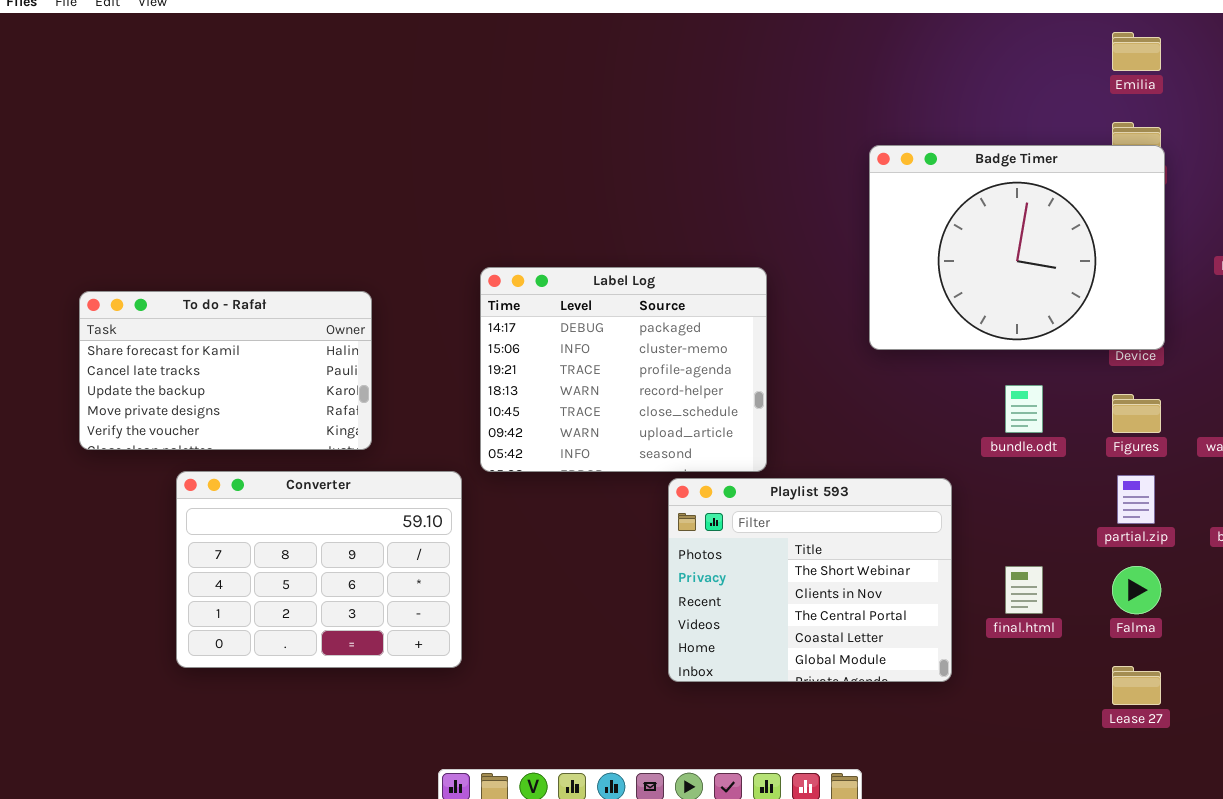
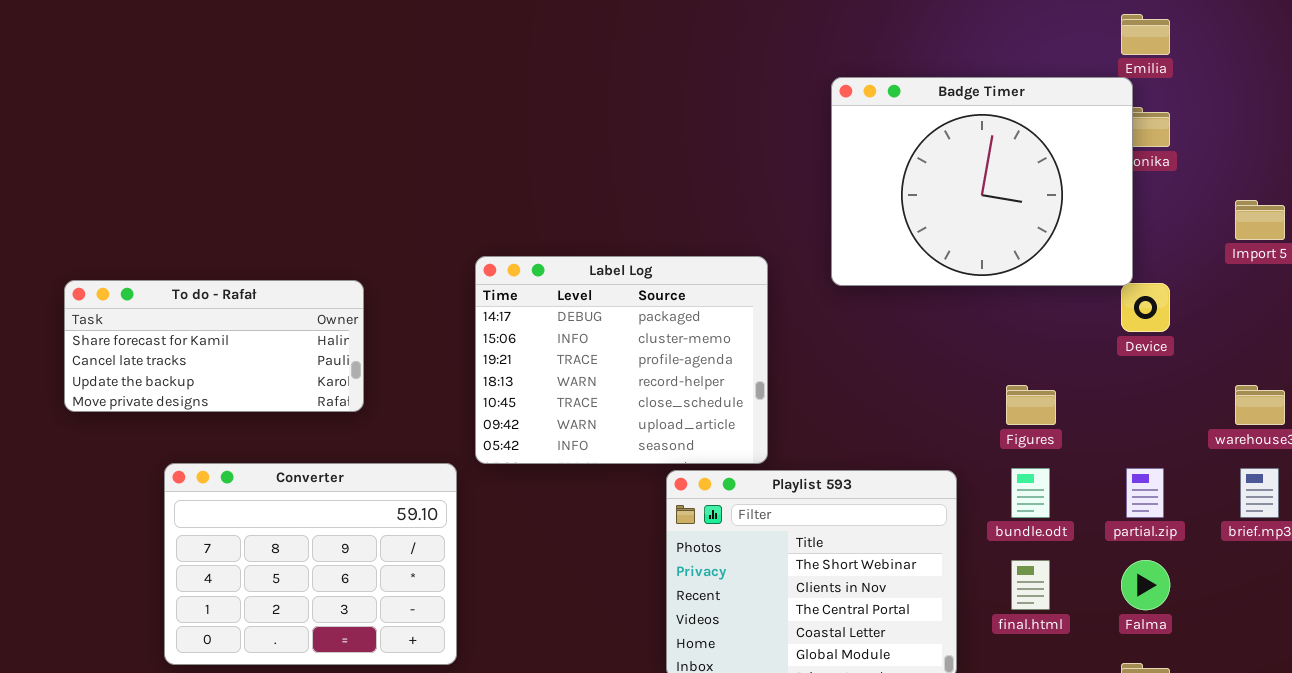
Badge Timer: [869,145,1165,350] -> [831,77,1133,286], moved
To do - Rafał: [79,291,372,450] -> [64,280,364,412], resized
bundle.odt: [1005,385,1043,433] -> [1011,468,1050,518], moved
Figures: [1112,394,1161,433] -> [1006,385,1056,425], moved

